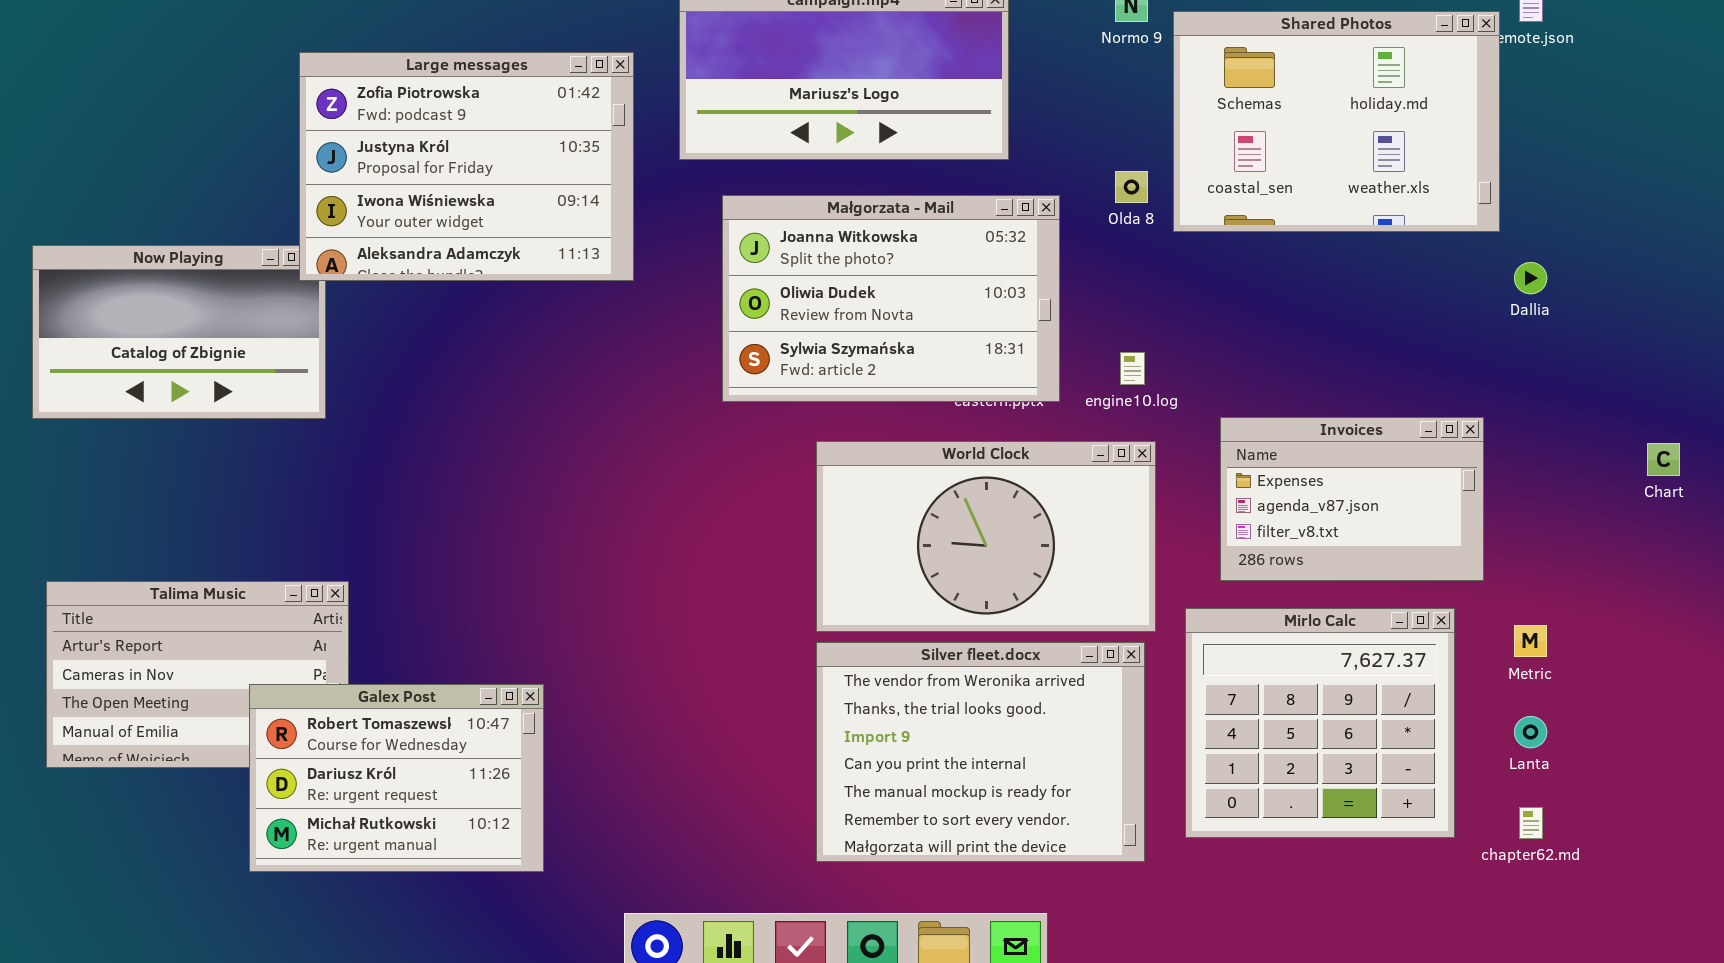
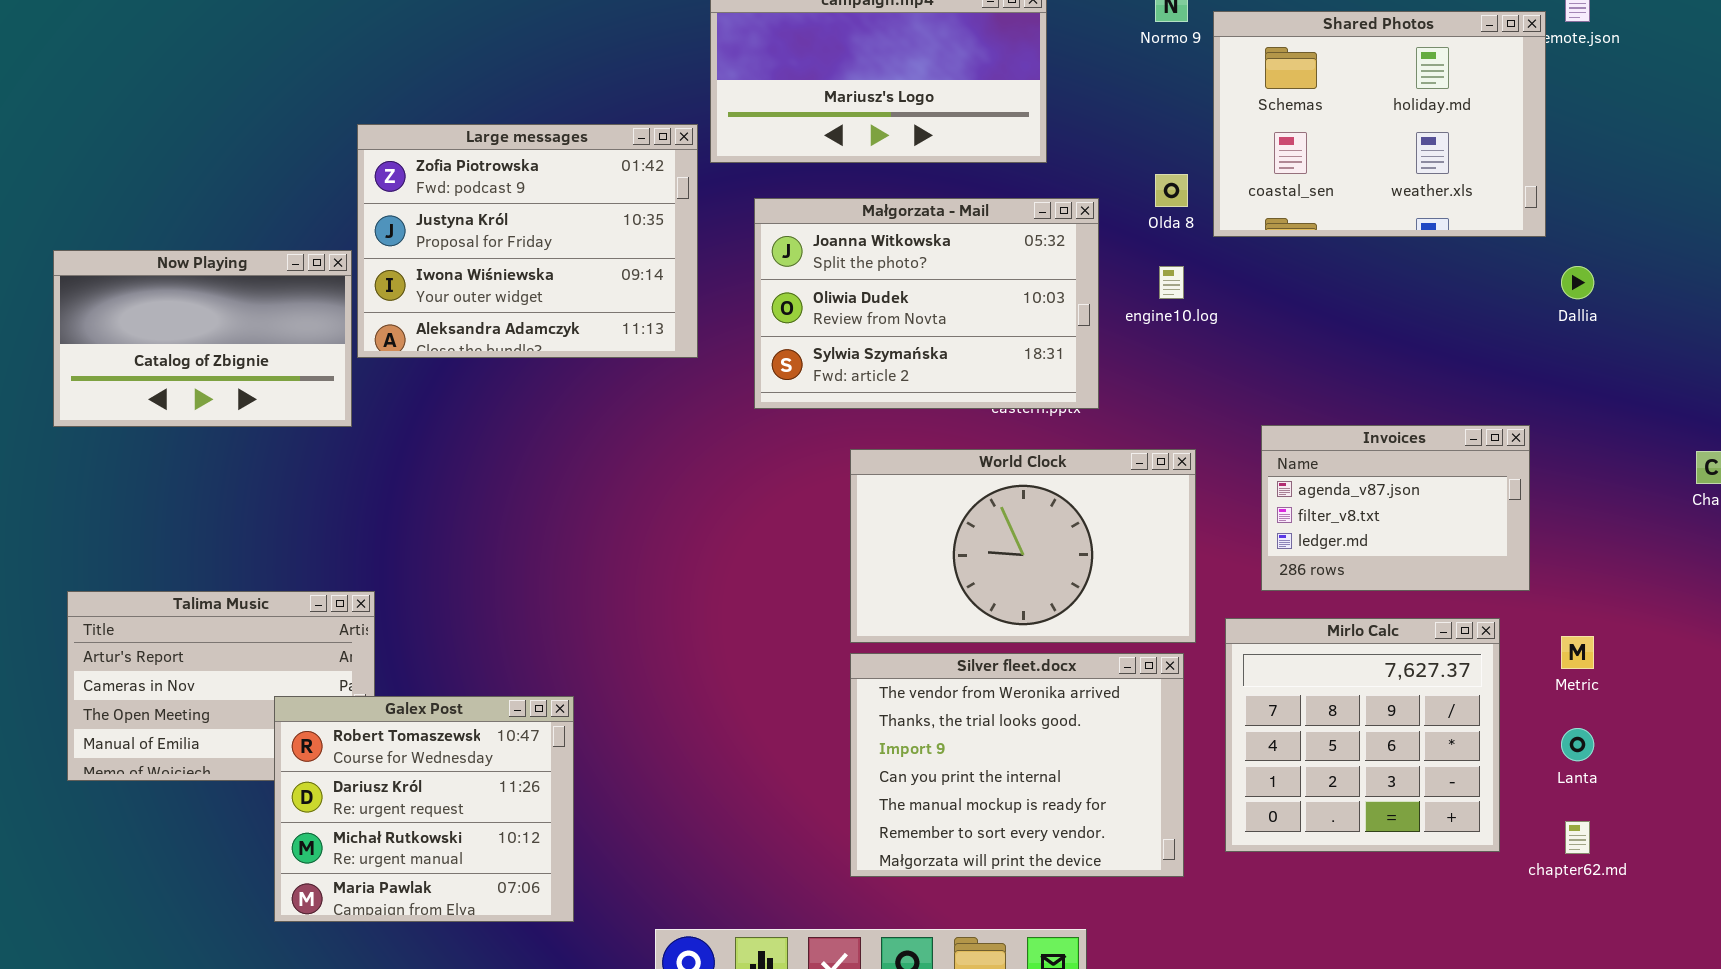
Large messages: [299,52,634,281] -> [357,124,698,358], moved
engine10.log: [1120,352,1145,385] -> [1159,266,1184,299], moved
Invoices: [1220,417,1484,581] -> [1261,425,1530,591], scrolled down 1 row
Galex Post: [249,684,544,872] -> [274,696,574,922], resized

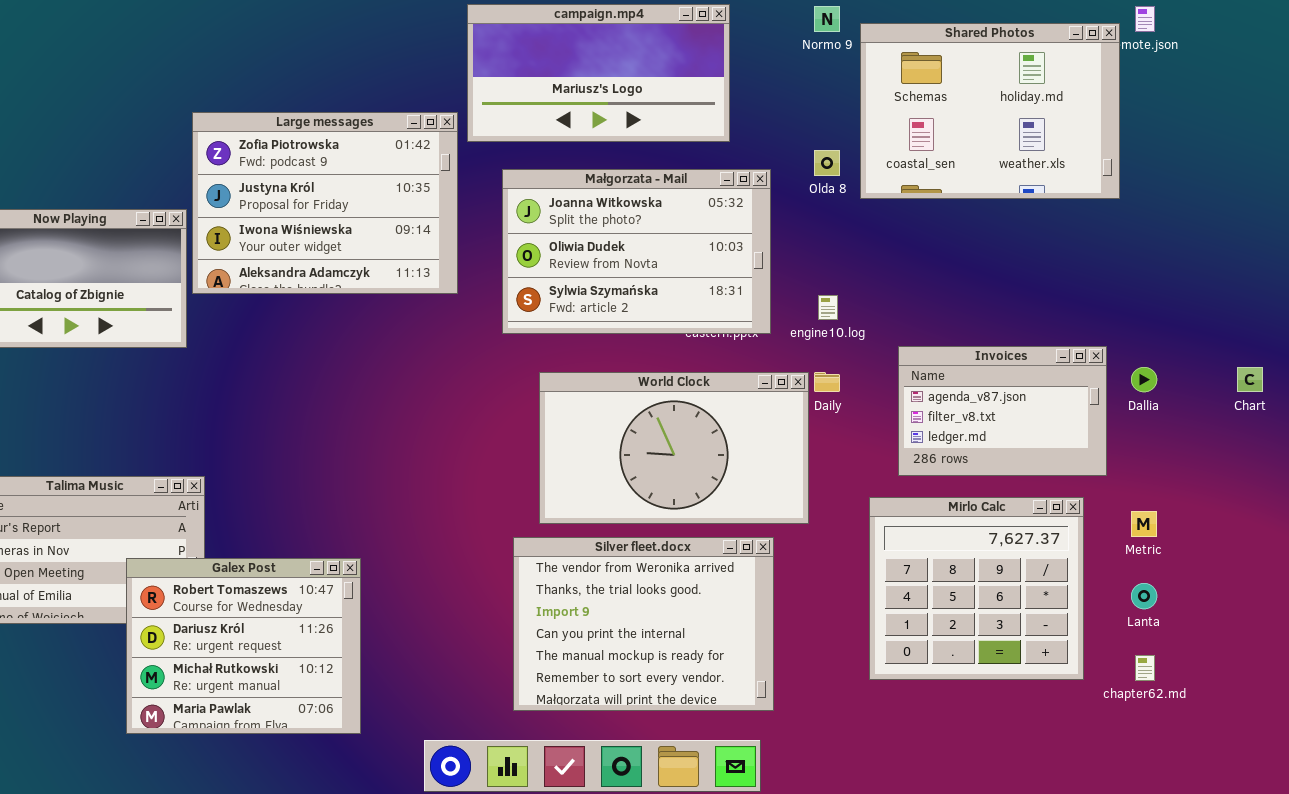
engine10.log: [1159,266,1184,299] -> [818,295,838,320], moved
Dallia: [1561,266,1594,299] -> [1131,367,1157,392], moved
World Clock: [850,449,1196,643] -> [539,372,809,524], moved
Silver fleet.docx: [850,653,1184,877] -> [513,537,774,711], moved

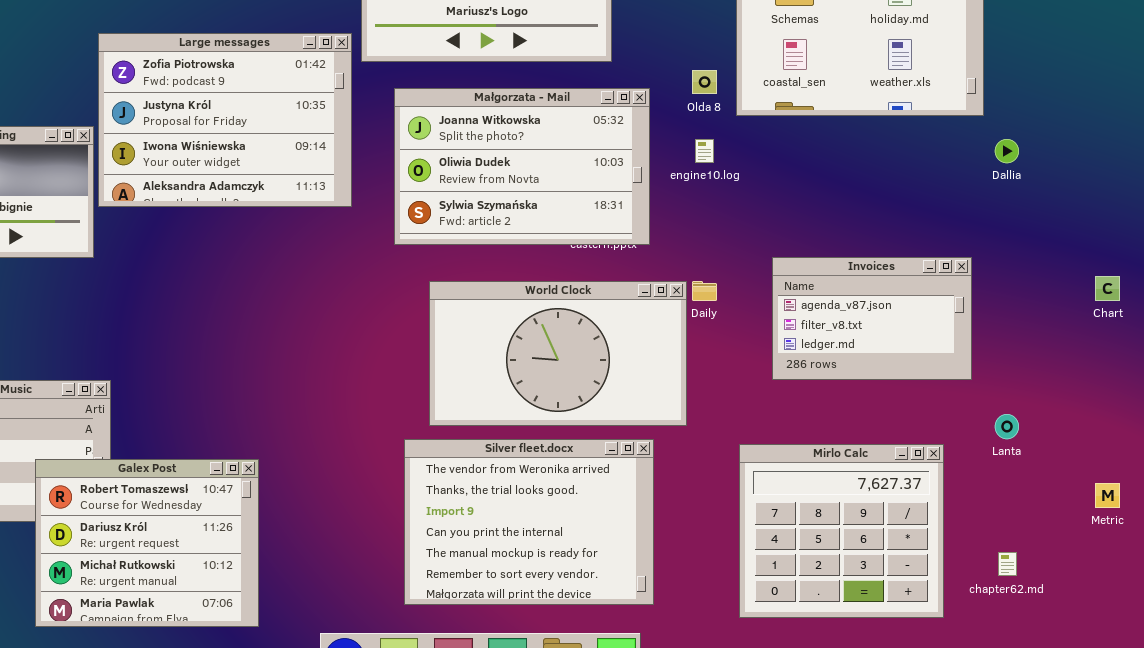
engine10.log: [818,295,838,320] -> [695,139,714,163], moved
Dallia: [1131,367,1157,392] -> [995,139,1019,163], moved
Mirlo Calc: [869,497,1084,680] -> [739,444,944,618], moved
Metric: [1131,511,1157,537] -> [1095,483,1120,508], moved
Lanta: [1131,583,1157,609] -> [995,414,1019,439], moved

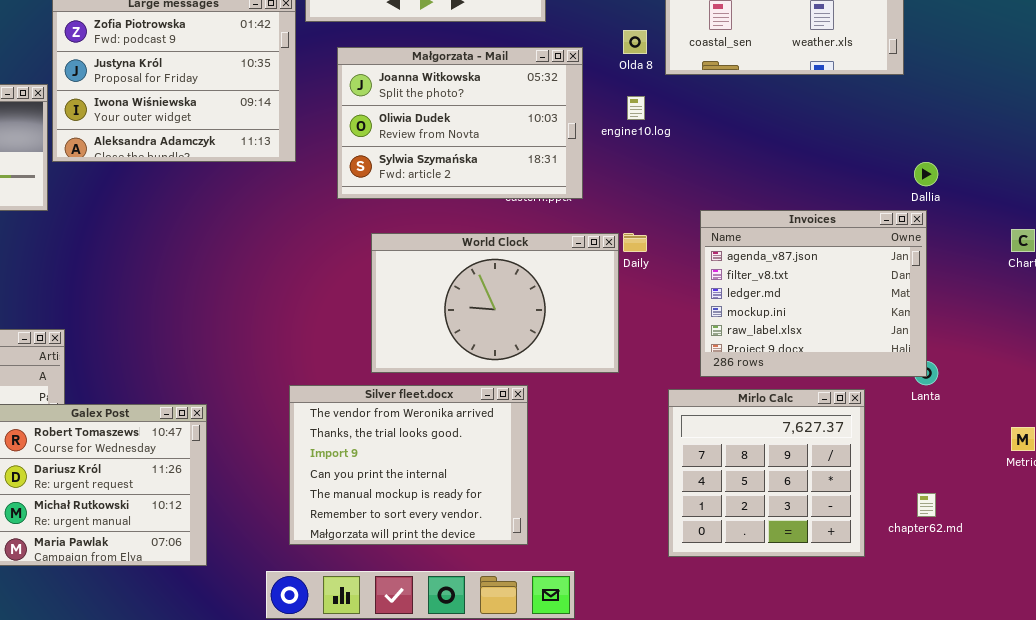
Dallia: [995,139,1019,163] -> [914,162,938,186], moved
Invoices: [772,257,972,380] -> [700,210,927,377], resized
Silver fleet.docx: [404,439,654,605] -> [289,385,528,545], moved

